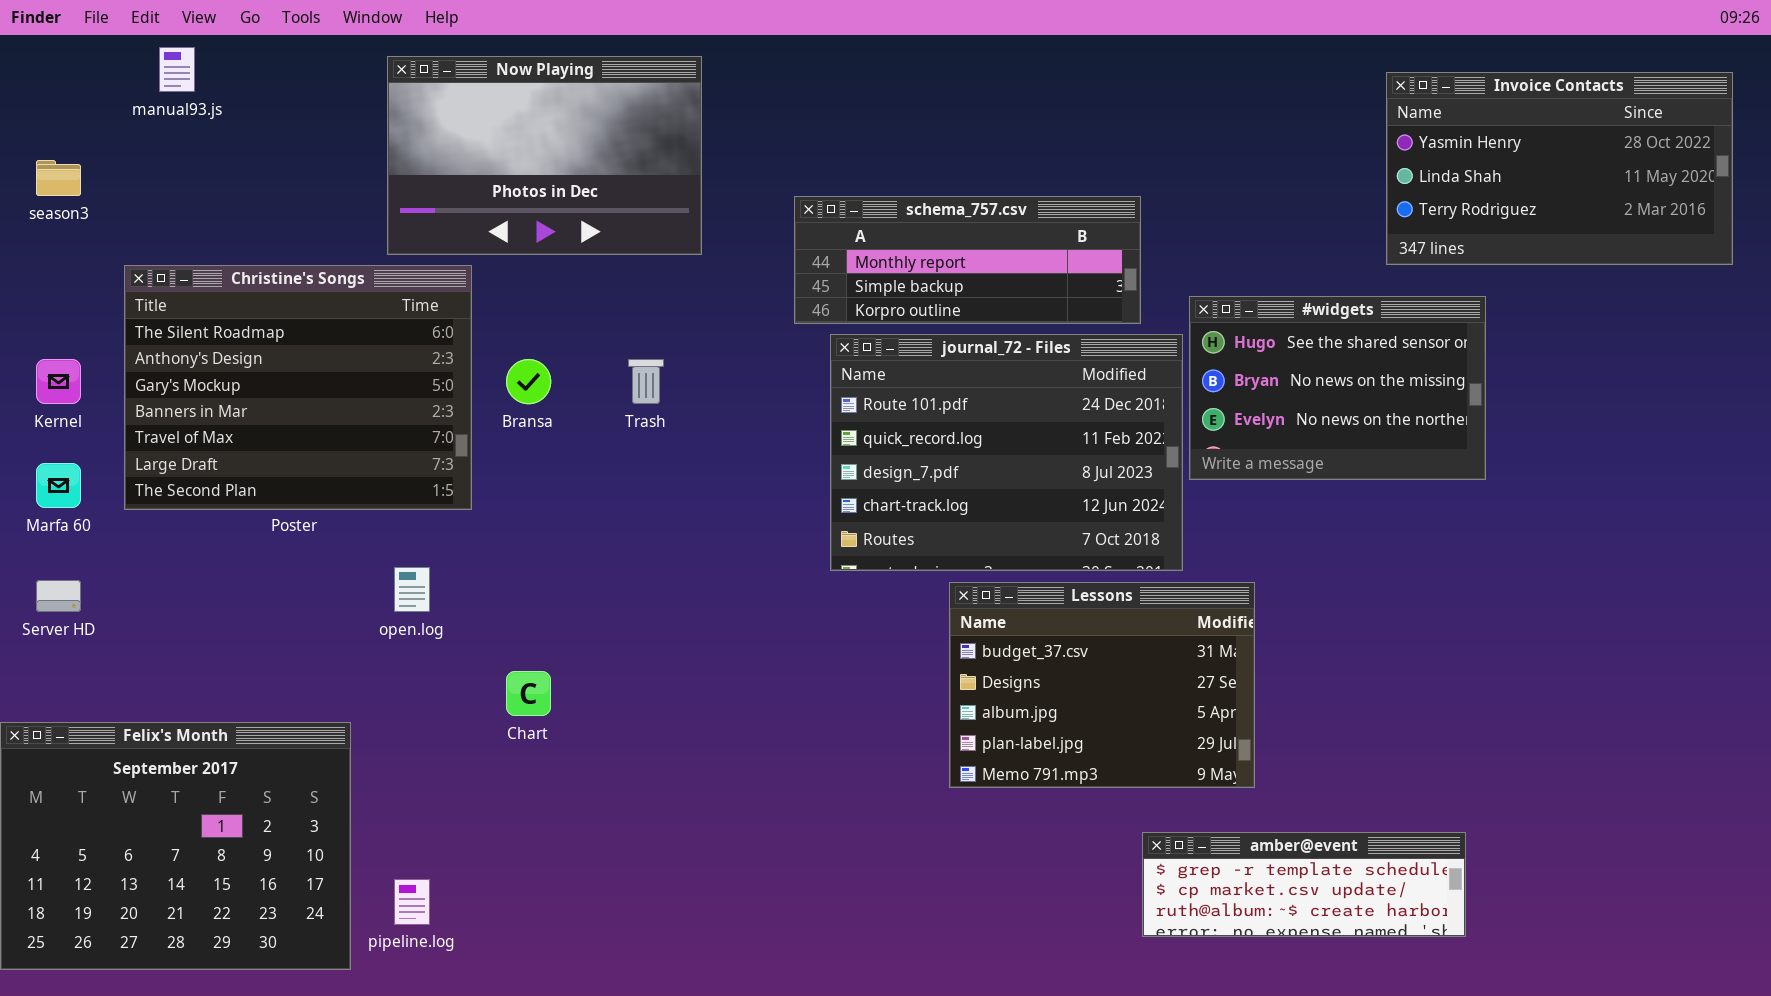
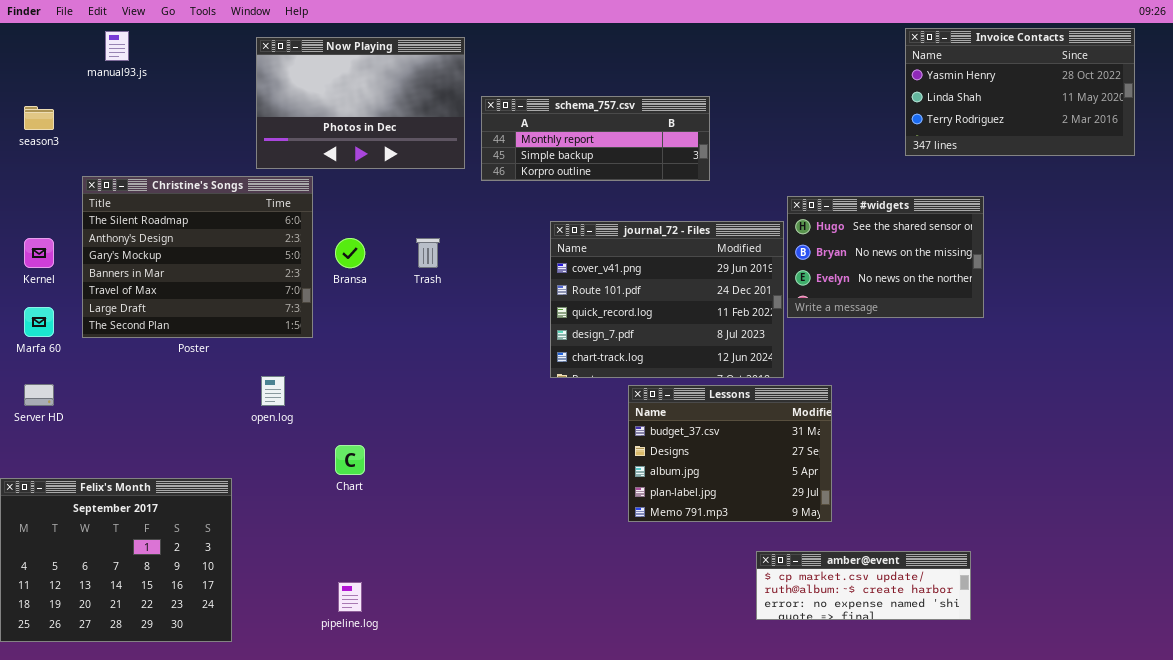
Invoice Contacts: [1386,72,1733,265] -> [905,28,1135,156], moved
schema_757.csv: [794,196,1141,324] -> [481,96,710,181], moved
journal_72 - Files: [830,334,1183,571] -> [550,221,784,378], scrolled up 1 row
amber@event: [1142,832,1466,937] -> [756,551,971,620], scrolled down 1 row
pipeline.log: [394,879,430,925] -> [338,582,362,612], moved

